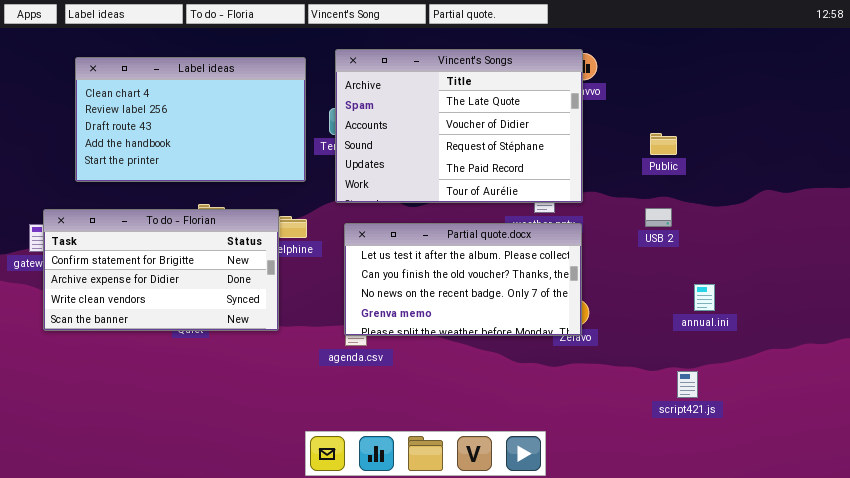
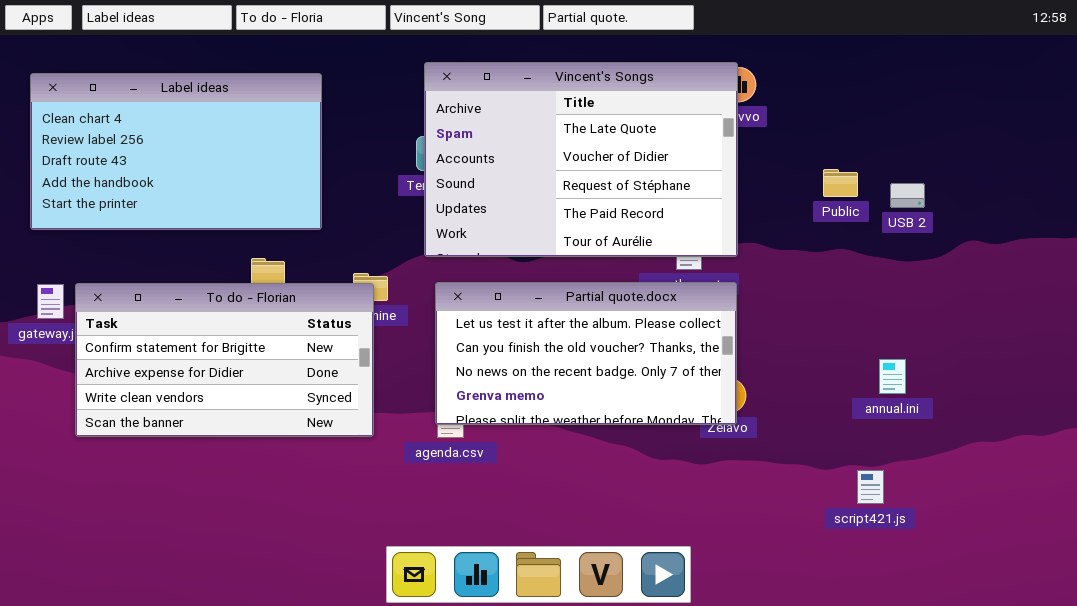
Label ideas: [75,57,306,182] -> [30,73,322,230], moved
USB 2: [645,208,672,227] -> [890,183,925,208], moved
To do - Florian: [43,209,279,331] -> [75,283,374,437], moved

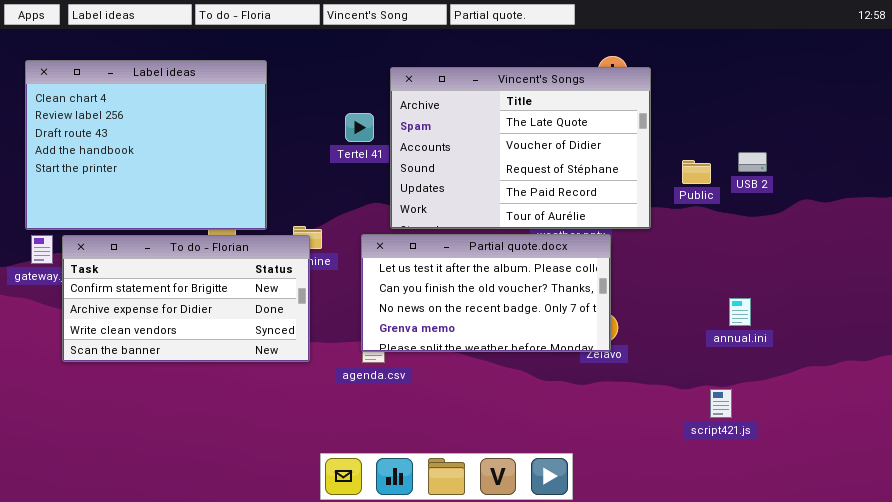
Vincent's Songs: [424,62,738,257] -> [390,67,651,229], moved
Label ideas: [30,73,322,230] -> [25,60,267,230], resized
Public: [823,169,858,197] -> [682,160,711,184], moved

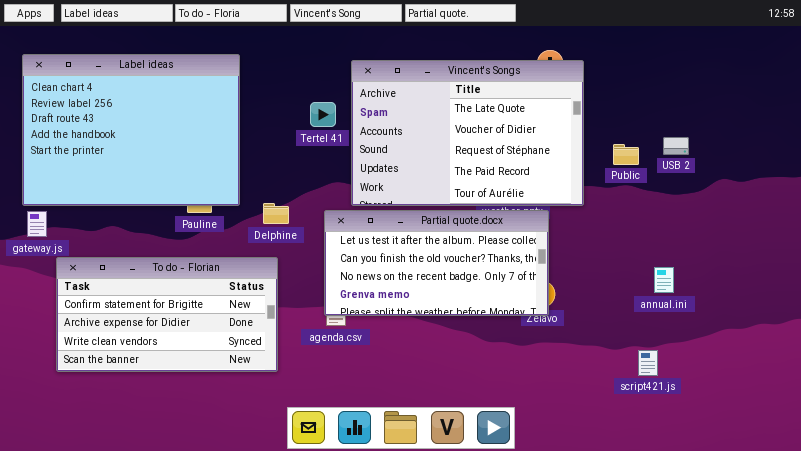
To do - Florian: [62,235,310,362] -> [56,257,278,372], moved

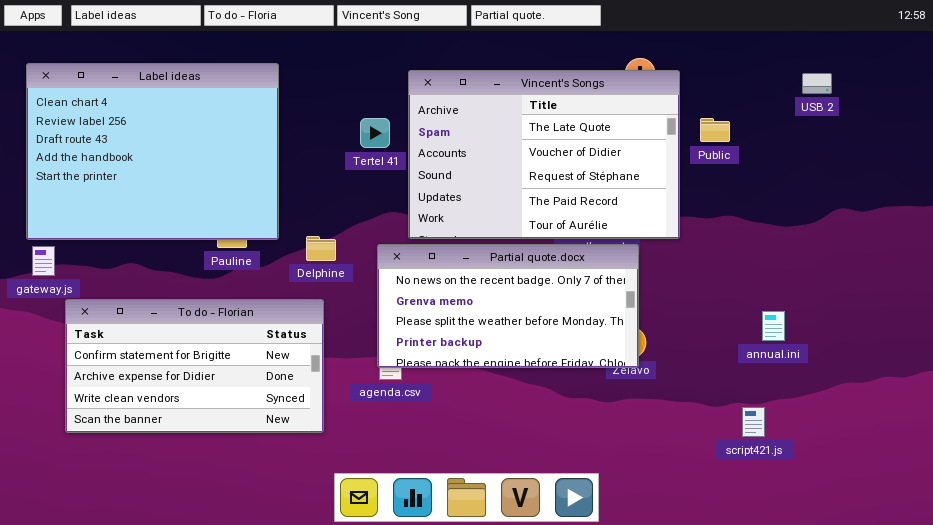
USB 2: [663,137,689,155] -> [802,73,832,94], moved
Public: [613,144,639,165] -> [700,118,730,142], moved
Partial quote.docx: [324,210,549,316] -> [377,244,639,368], scrolled down 2 rows

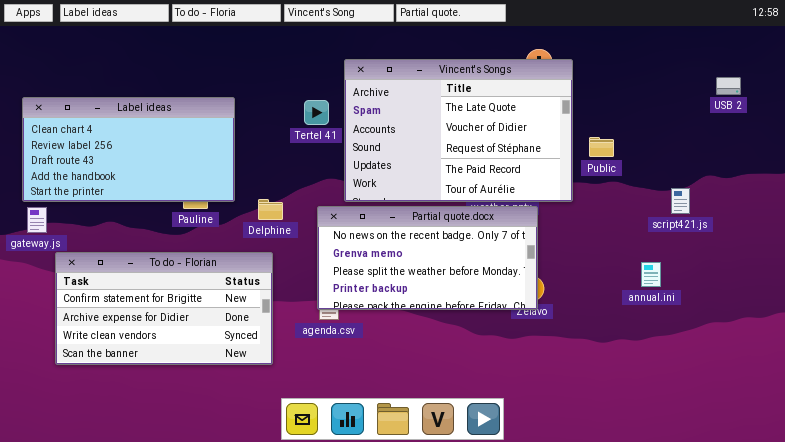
Label ideas: [26,63,279,240] -> [22,97,235,202], resized
USB 2: [802,73,832,94] -> [716,77,741,95], moved
Public: [700,118,730,142] -> [589,137,614,157], moved
script421.js: [742,407,765,437] -> [671,188,690,214], moved

